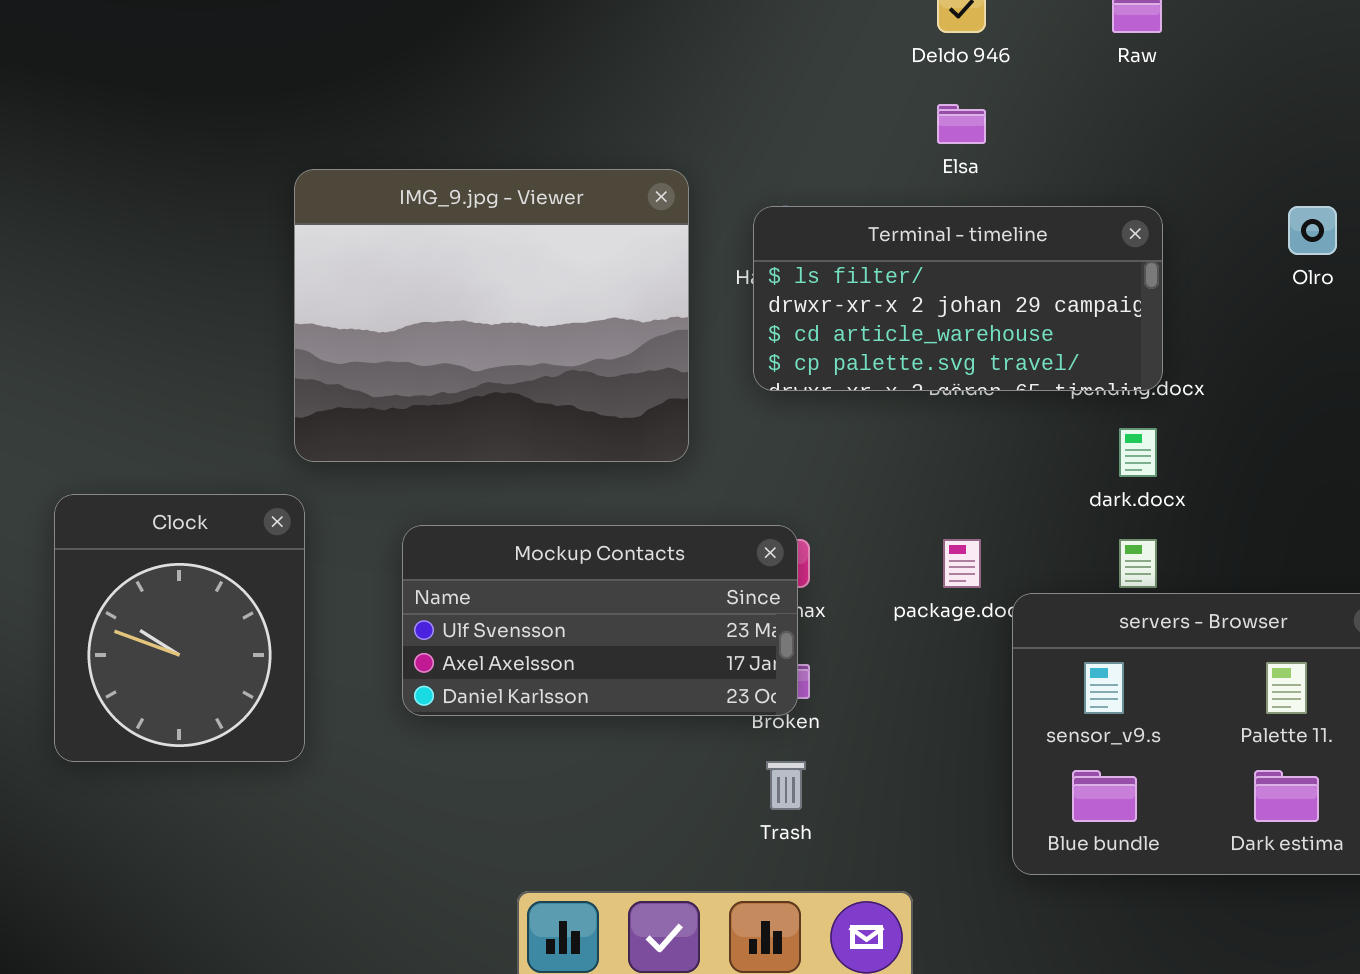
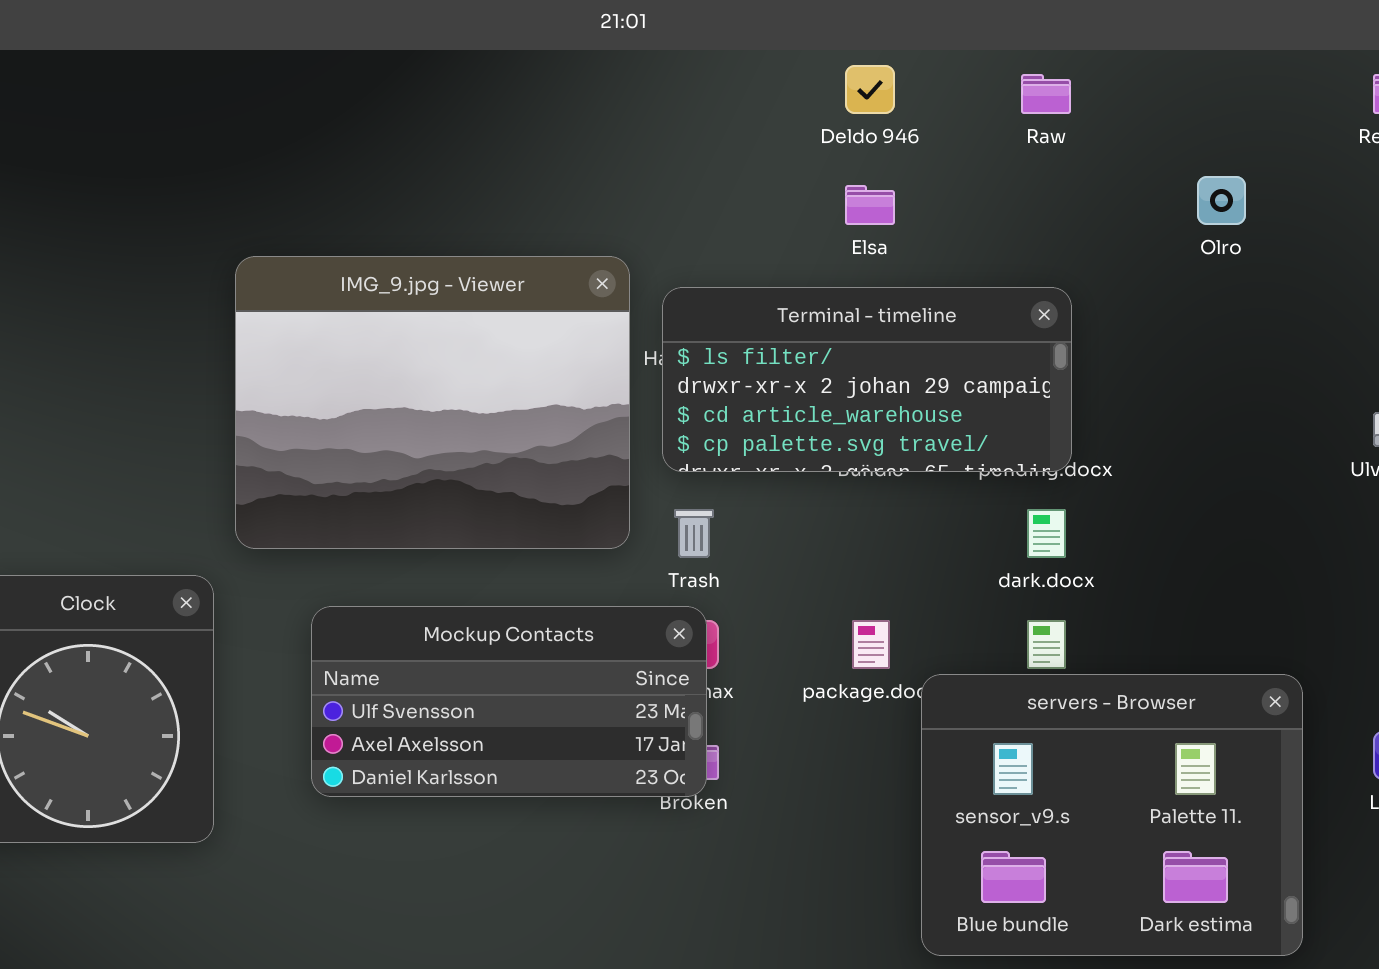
IMG_9.jpg - Viewer: [294,169,689,462] -> [235,256,630,549], moved
Olro: [1288,206,1337,255] -> [1197,176,1246,225], moved
Trash: [766,761,806,810] -> [674,509,714,558], moved

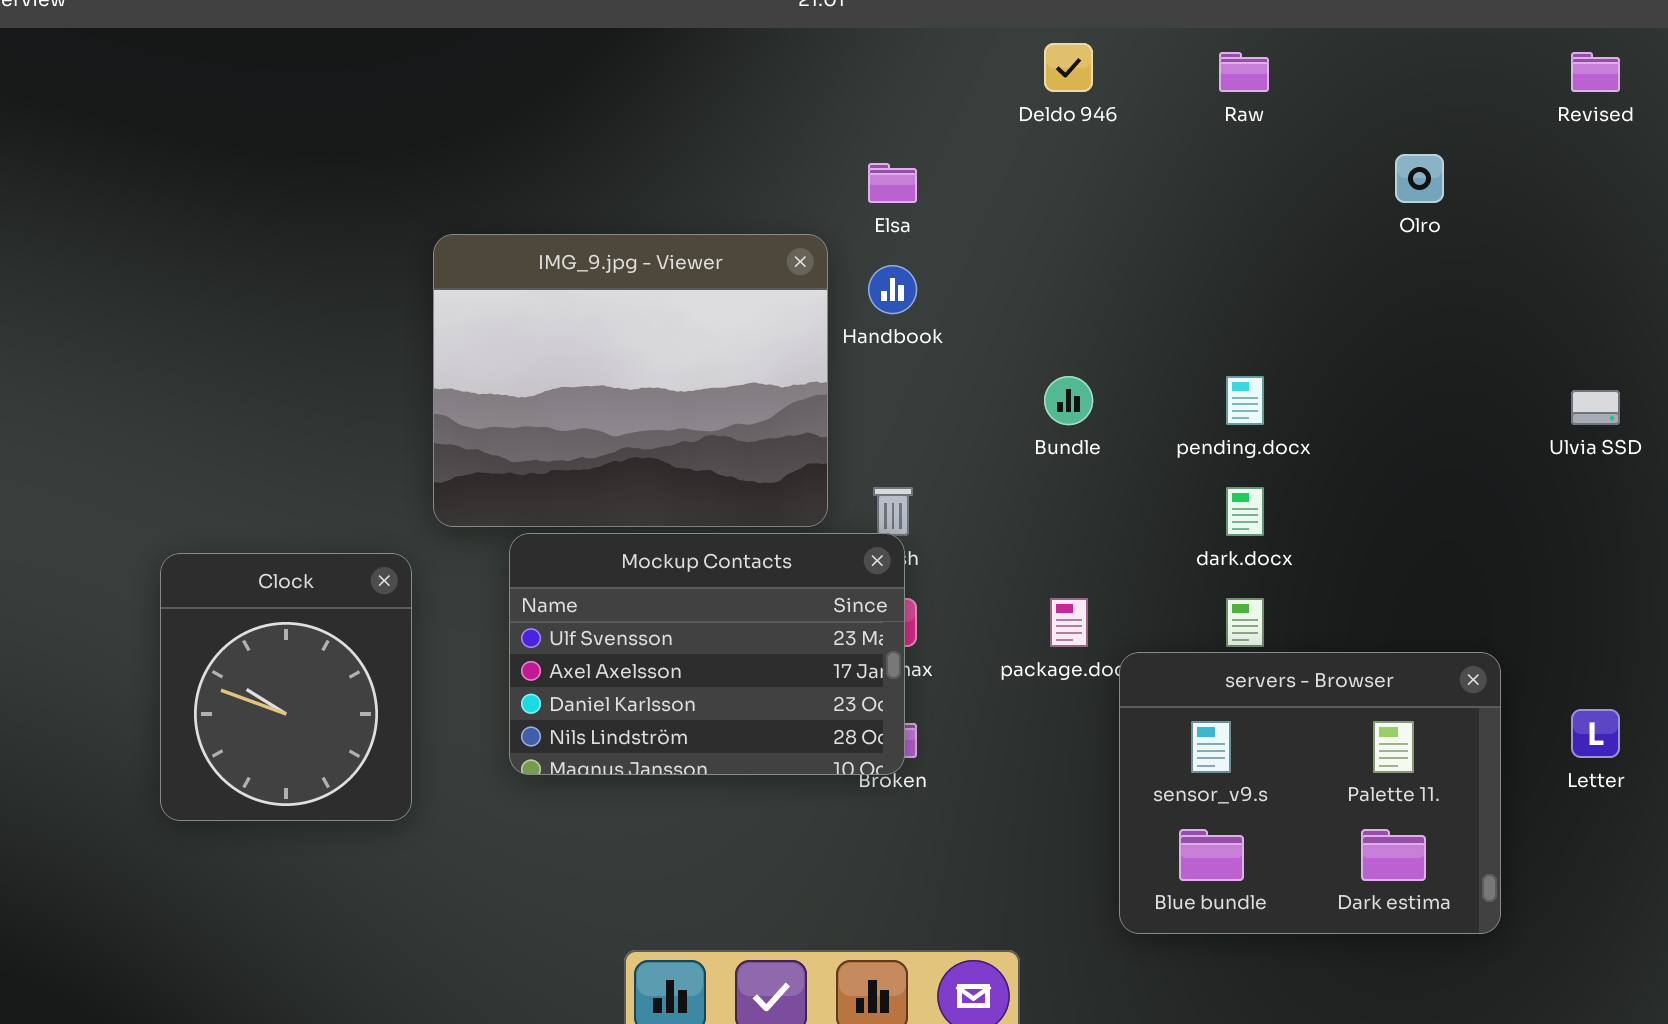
Elsa: [845,185,895,225] -> [868,163,917,203], moved
Terminal - timeline: [662,287,1072,472] -> none, closed
Mockup Contacts: [311,606,707,797] -> [509,533,905,775], resized

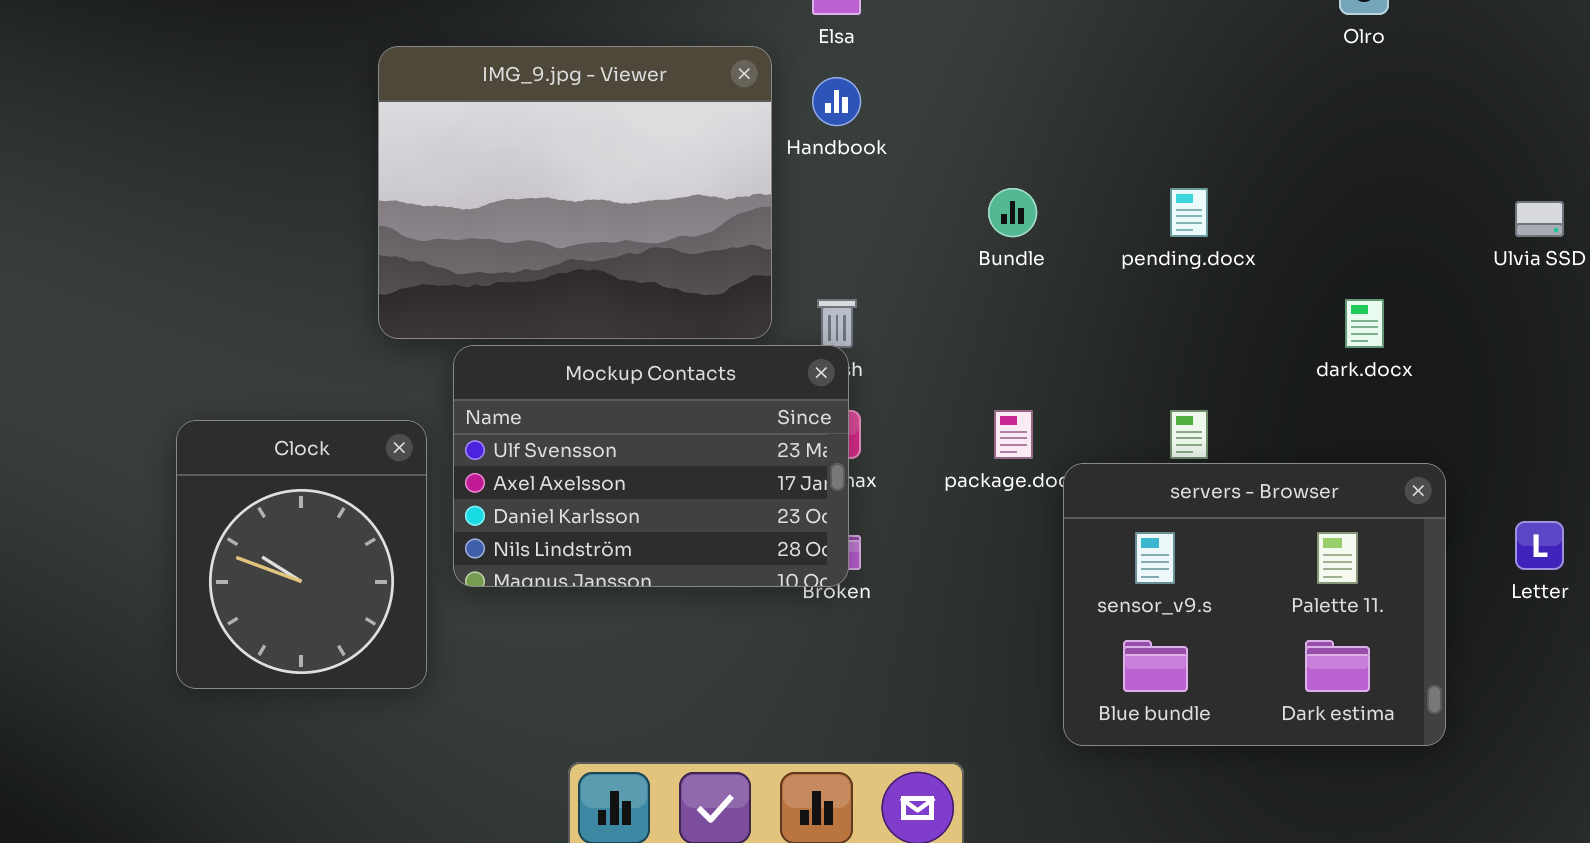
dark.docx: [1226,487,1264,536] -> [1345,299,1384,348], moved
Clock: [160,553,412,821] -> [176,420,427,689], moved

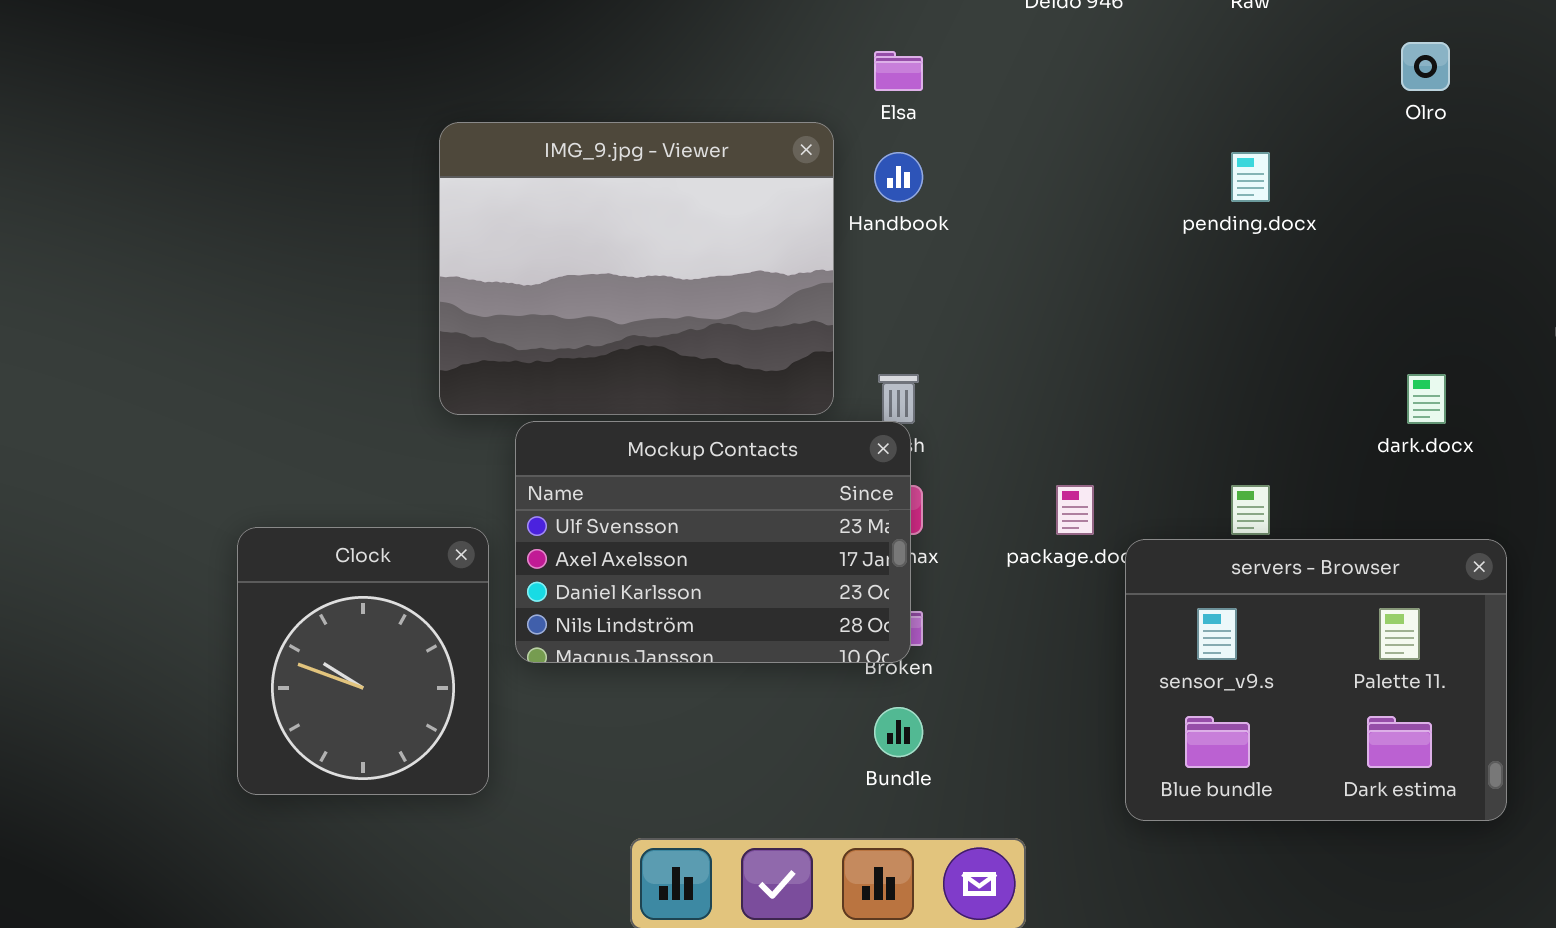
Bundle: [988,188,1037,237] -> [874,707,923,757], moved
pending.docx: [1170,188,1208,237] -> [1231,152,1270,202], moved
Clock: [176,420,427,689] -> [237,527,489,795], moved

